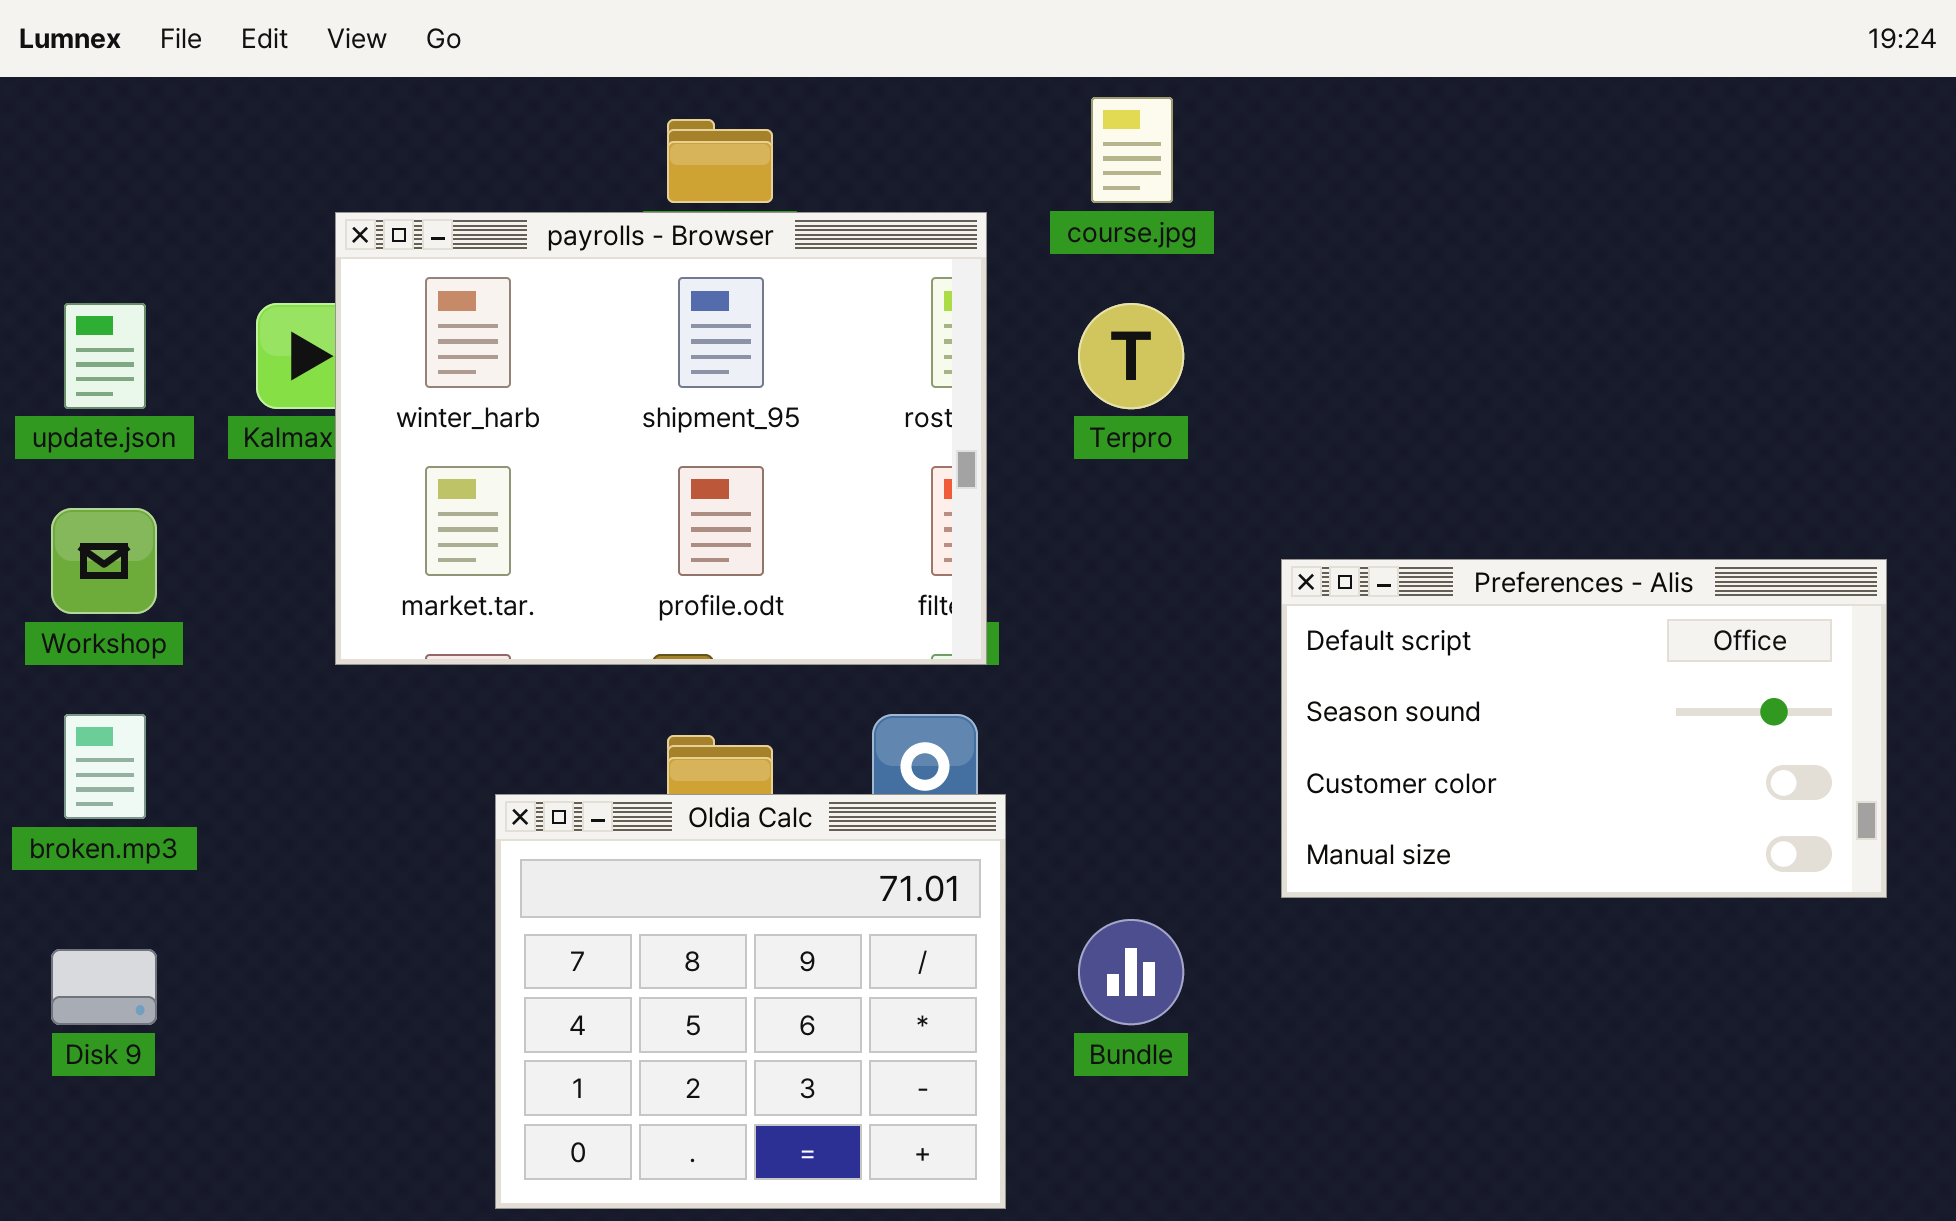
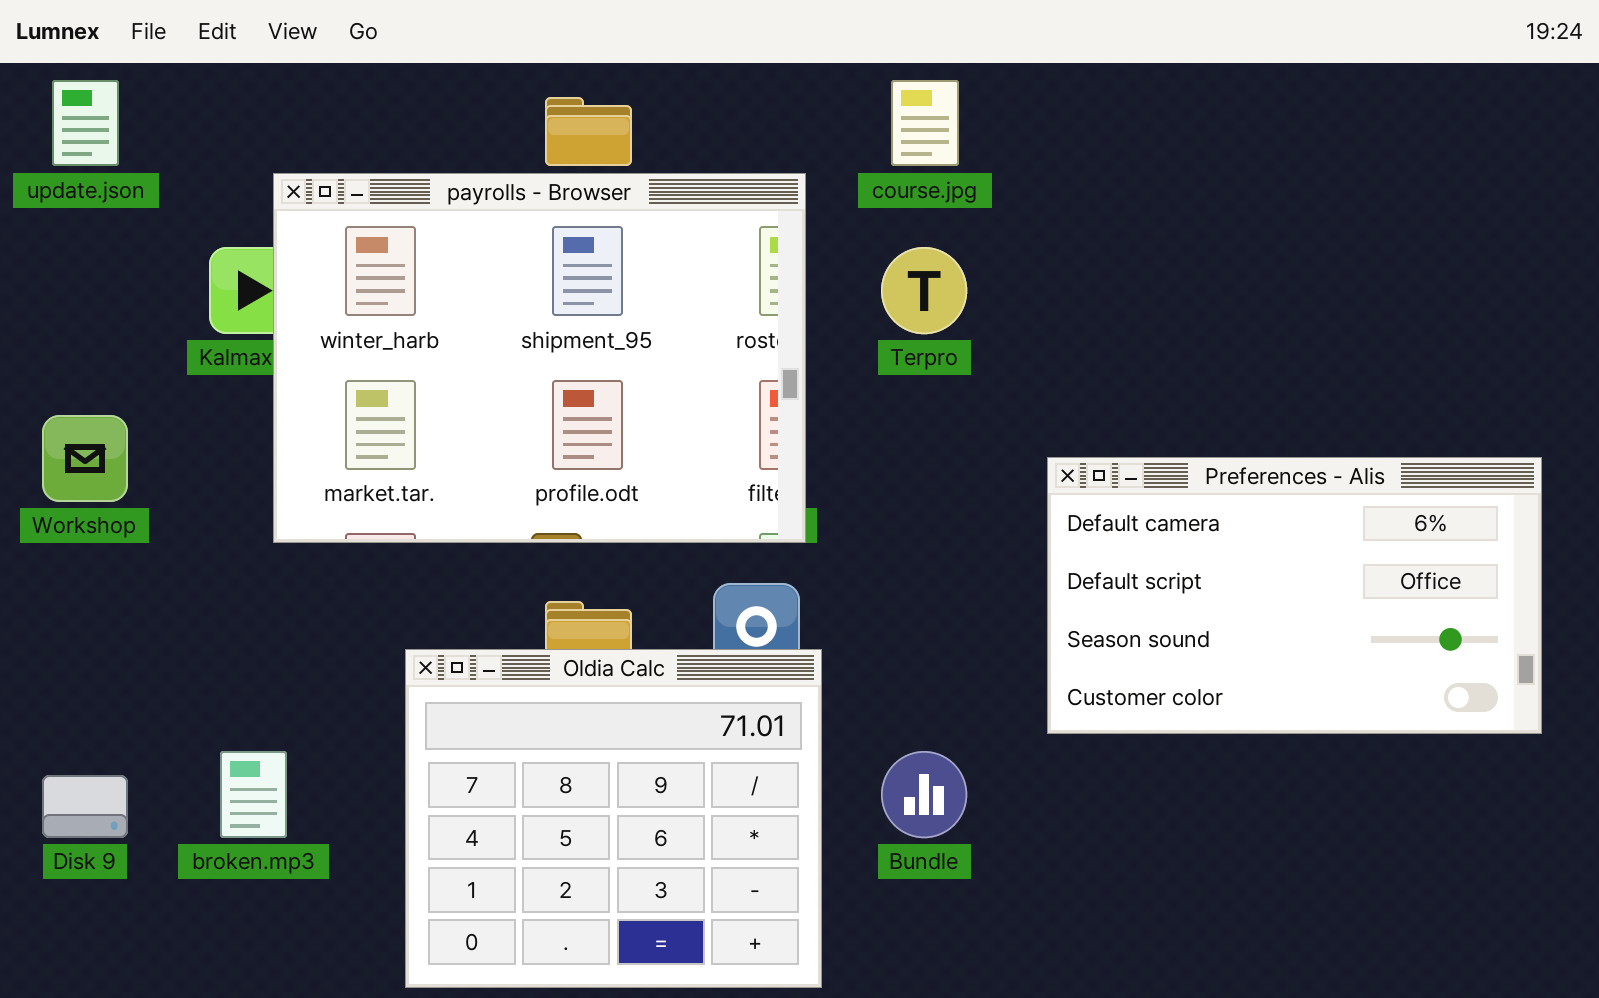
update.json: [64,303,146,409] -> [52,80,119,166], moved
Preferences - Alis: [1281,559,1887,898] -> [1047,457,1542,734], scrolled up 1 row
broken.mp3: [64,714,146,819] -> [220,751,287,838], moved

